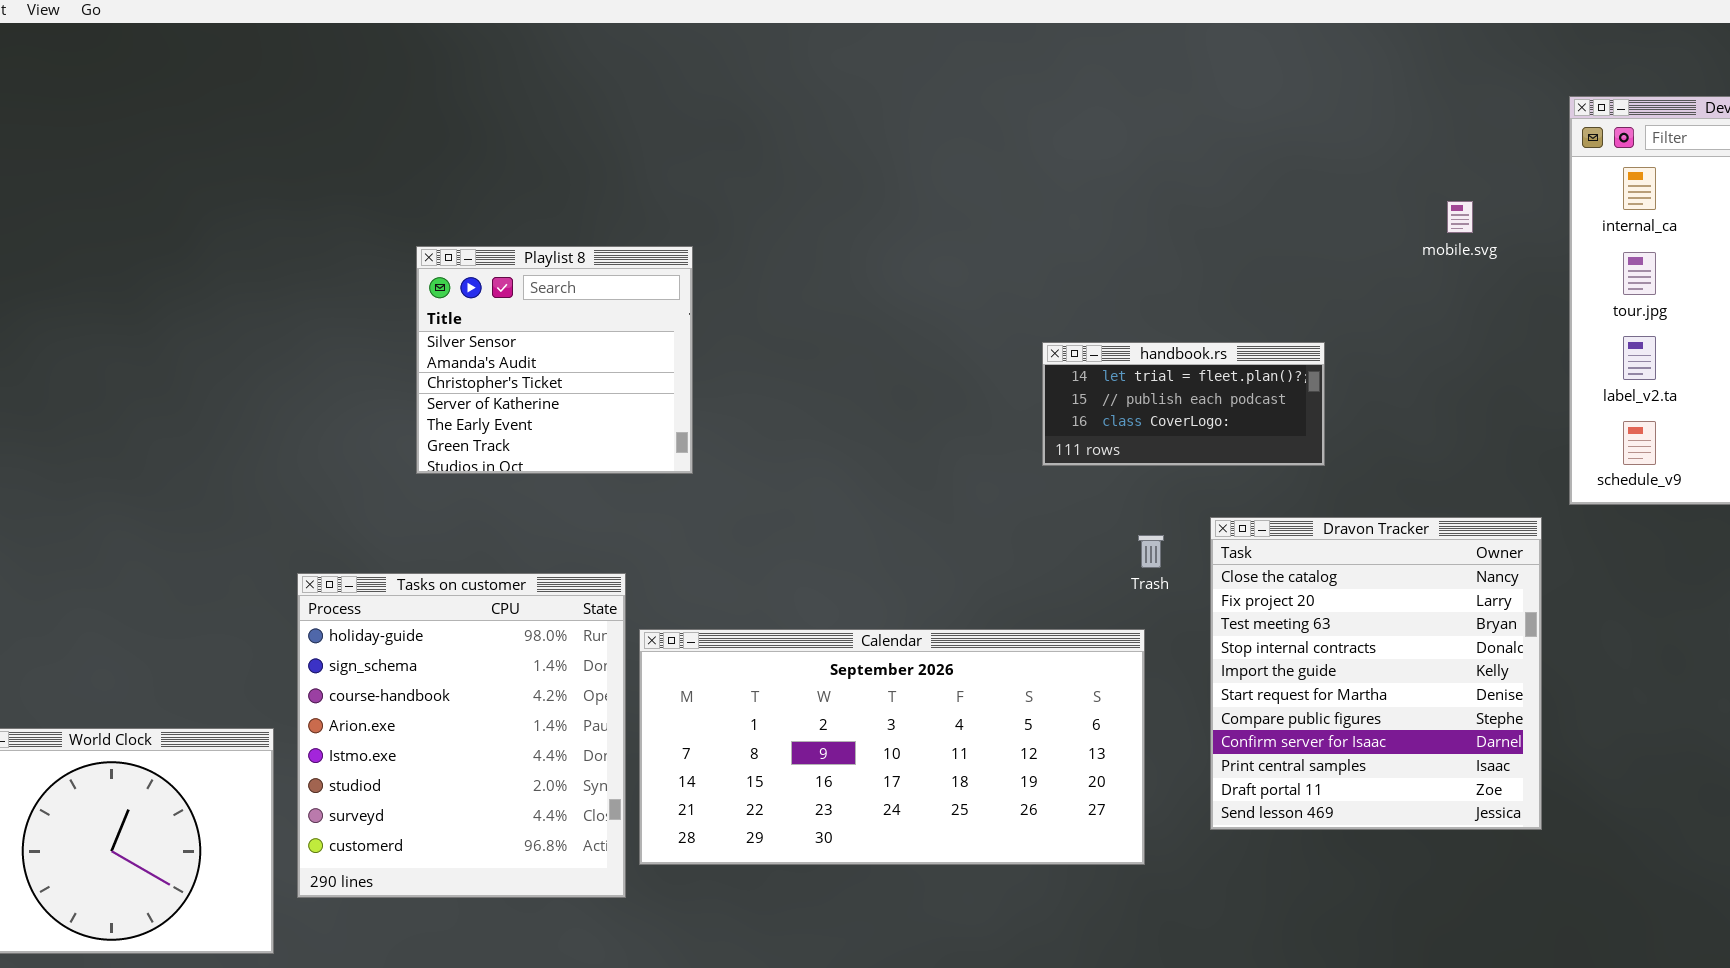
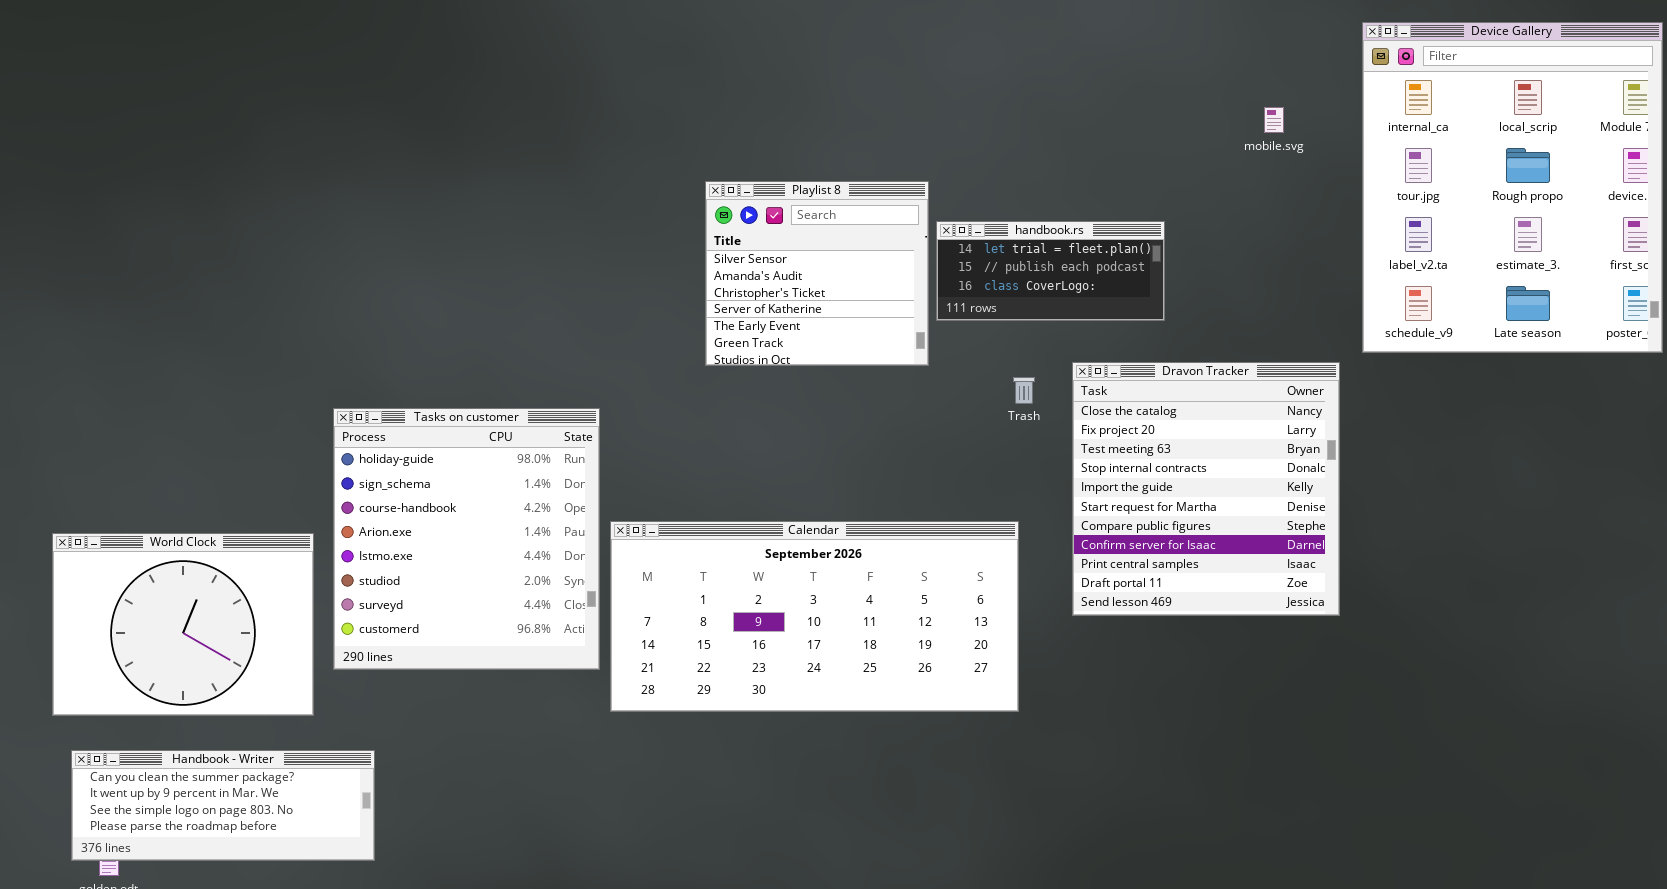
Playlist 8: [416,246,693,474] -> [705,181,929,366], moved
Calendar: [639,629,1145,865] -> [610,521,1019,712], moved

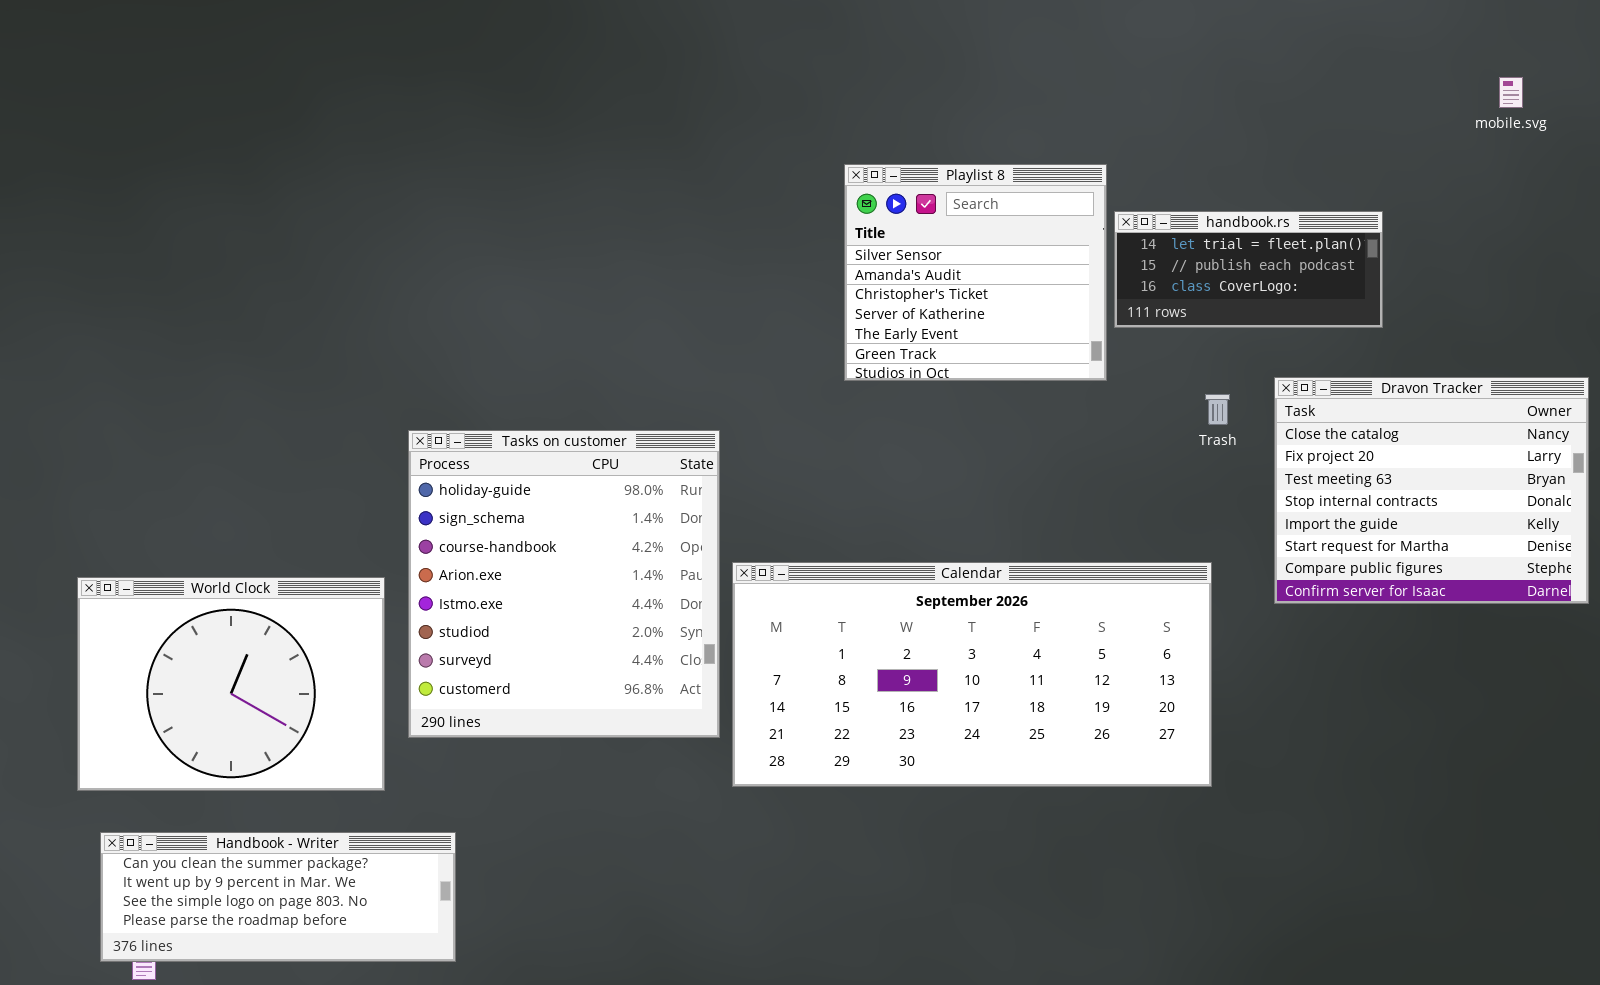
Dravon Tracker: [1072,362,1340,616] -> [1274,377,1589,604], resized

